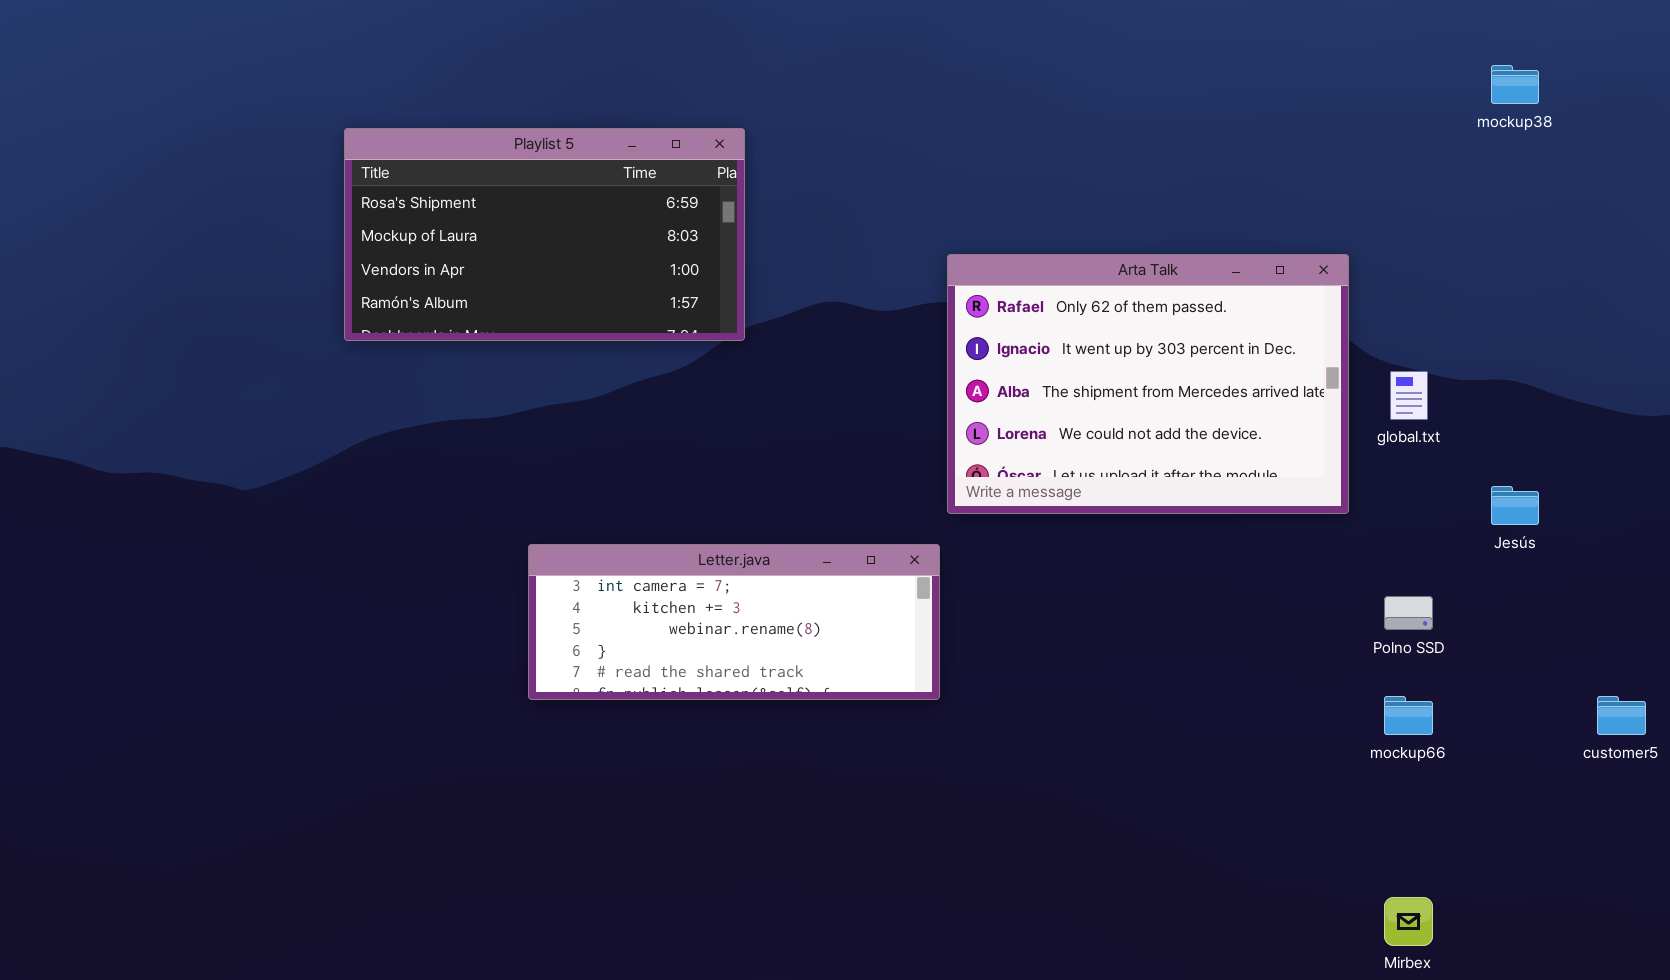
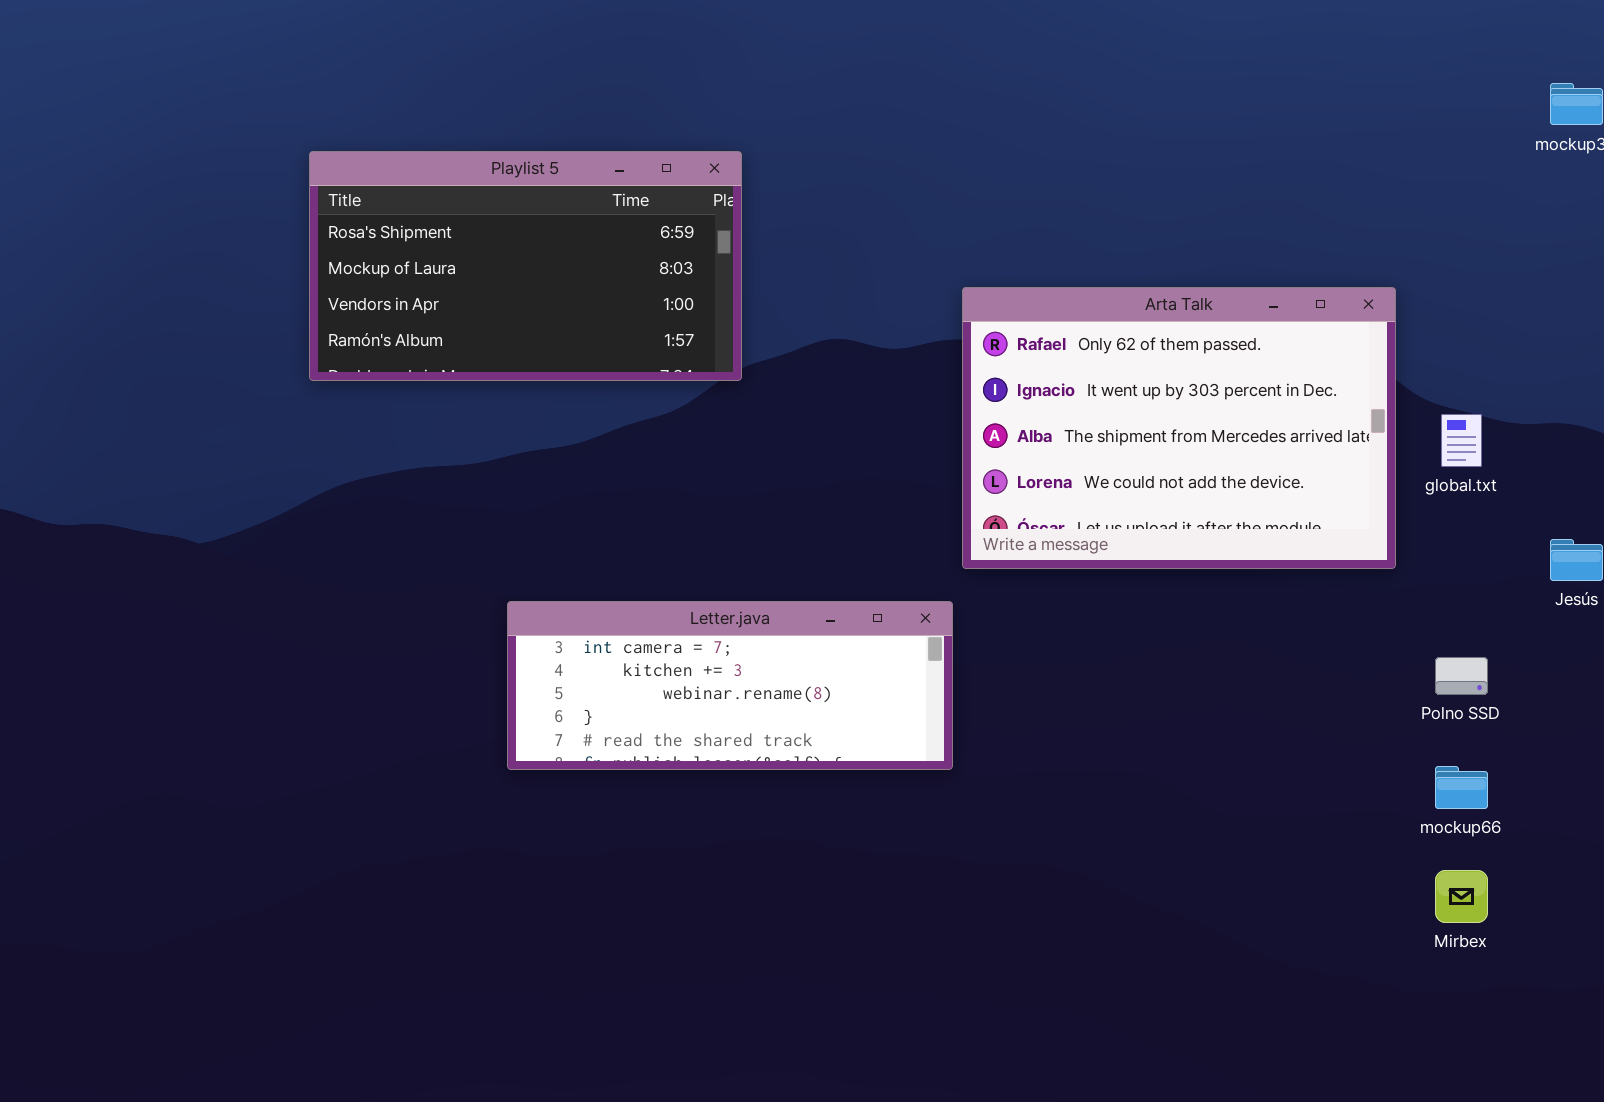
Mirbex: [1384,897,1433,946] -> [1435,870,1488,923], moved

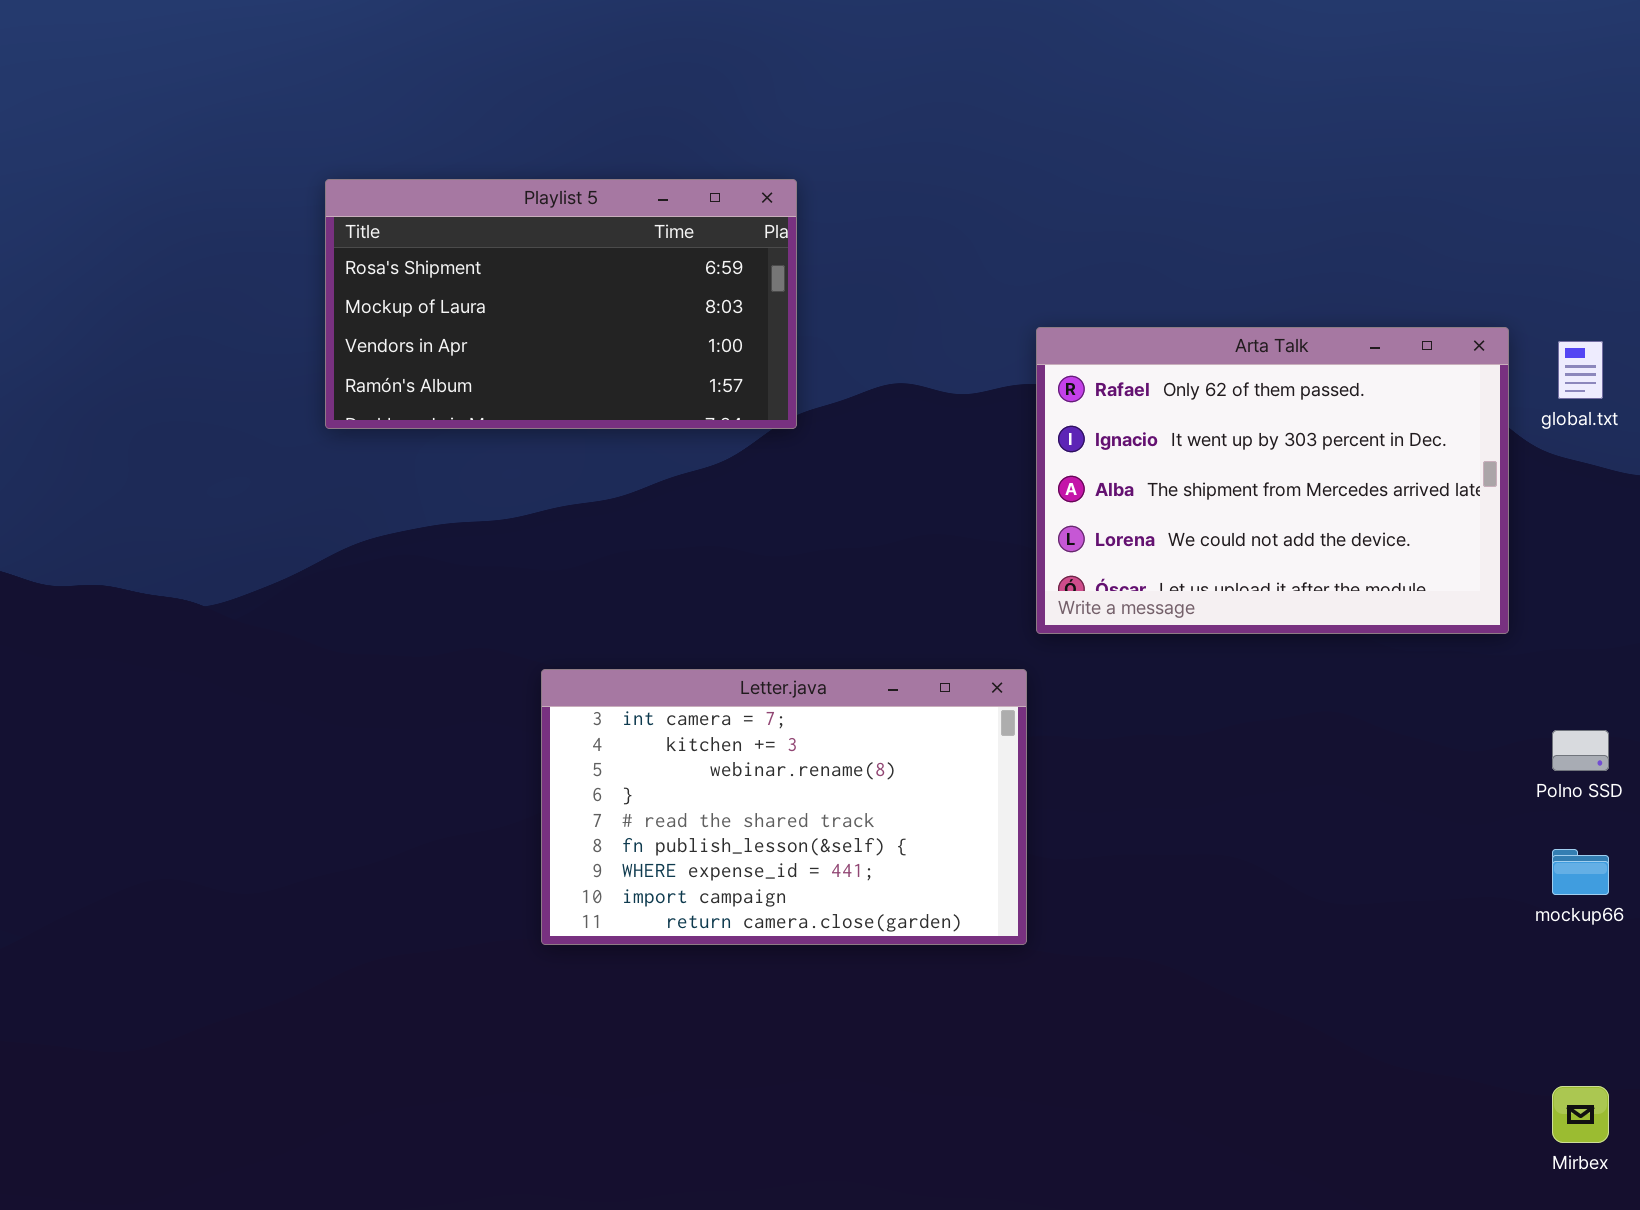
global.txt: [1441,414,1482,467] -> [1558,341,1603,399], moved
Letter.java: [507,601,953,770] -> [541,669,1027,945], resized
Mirbex: [1435,870,1488,923] -> [1552,1086,1609,1143], moved

